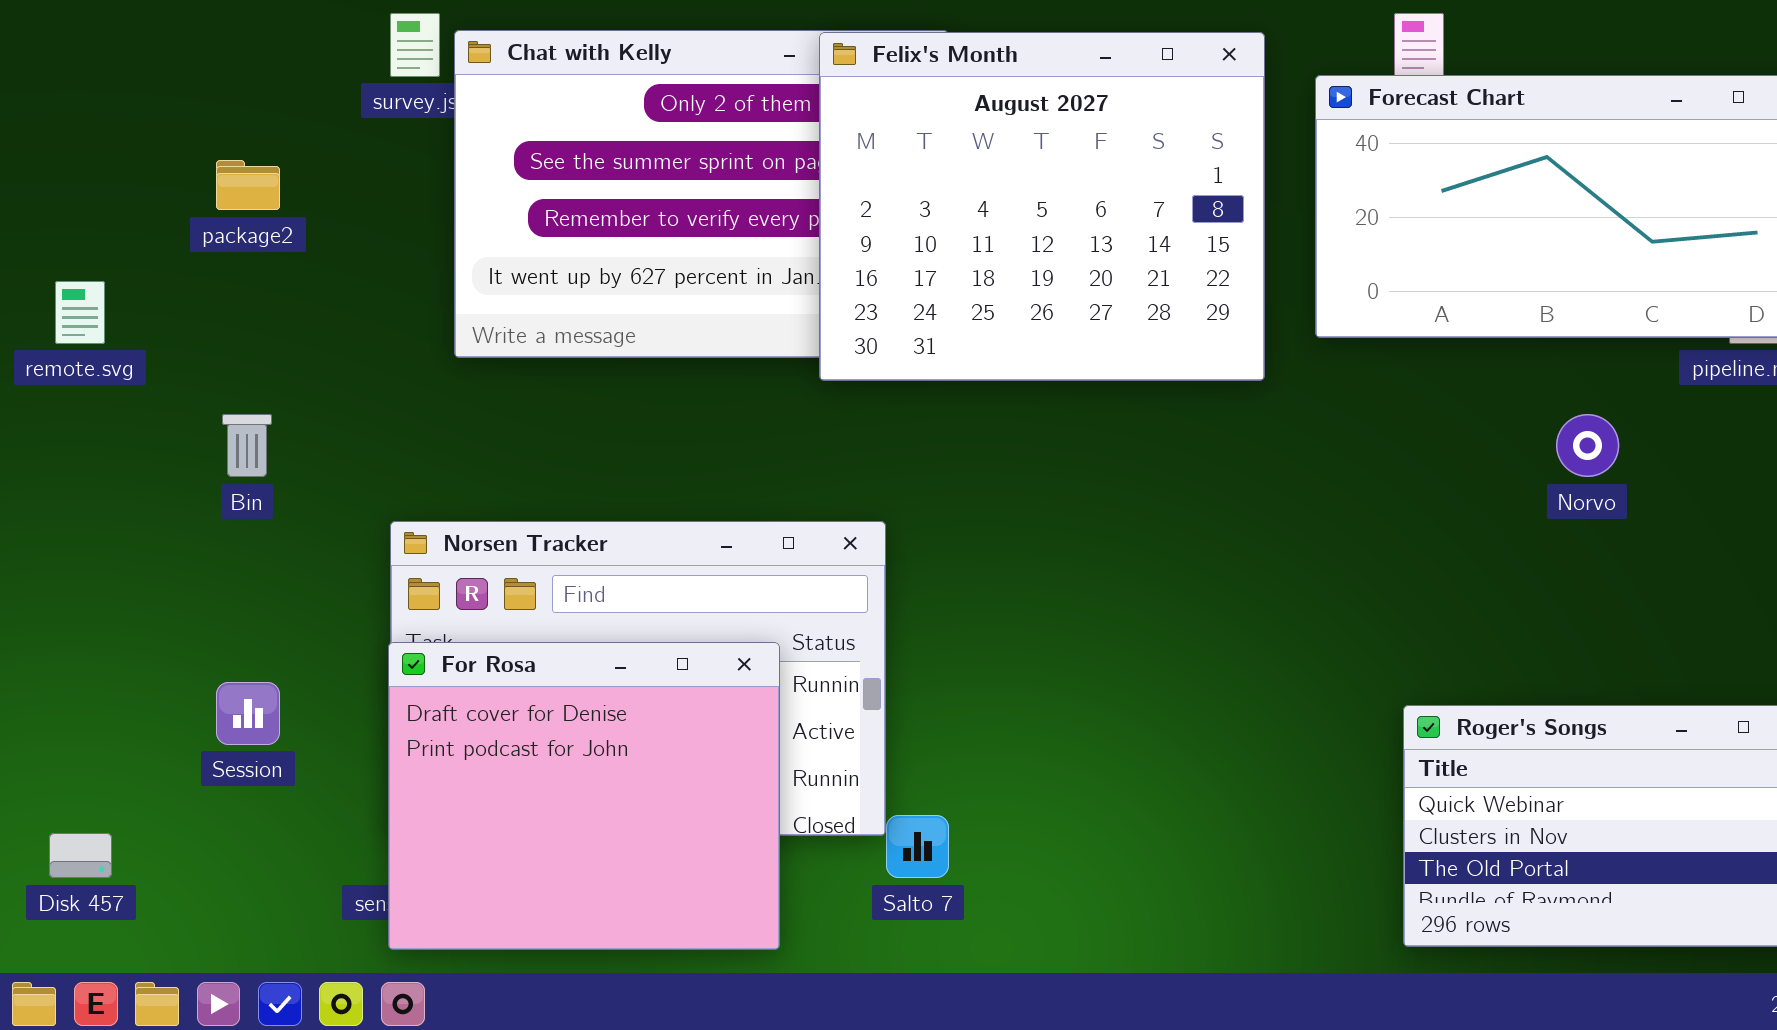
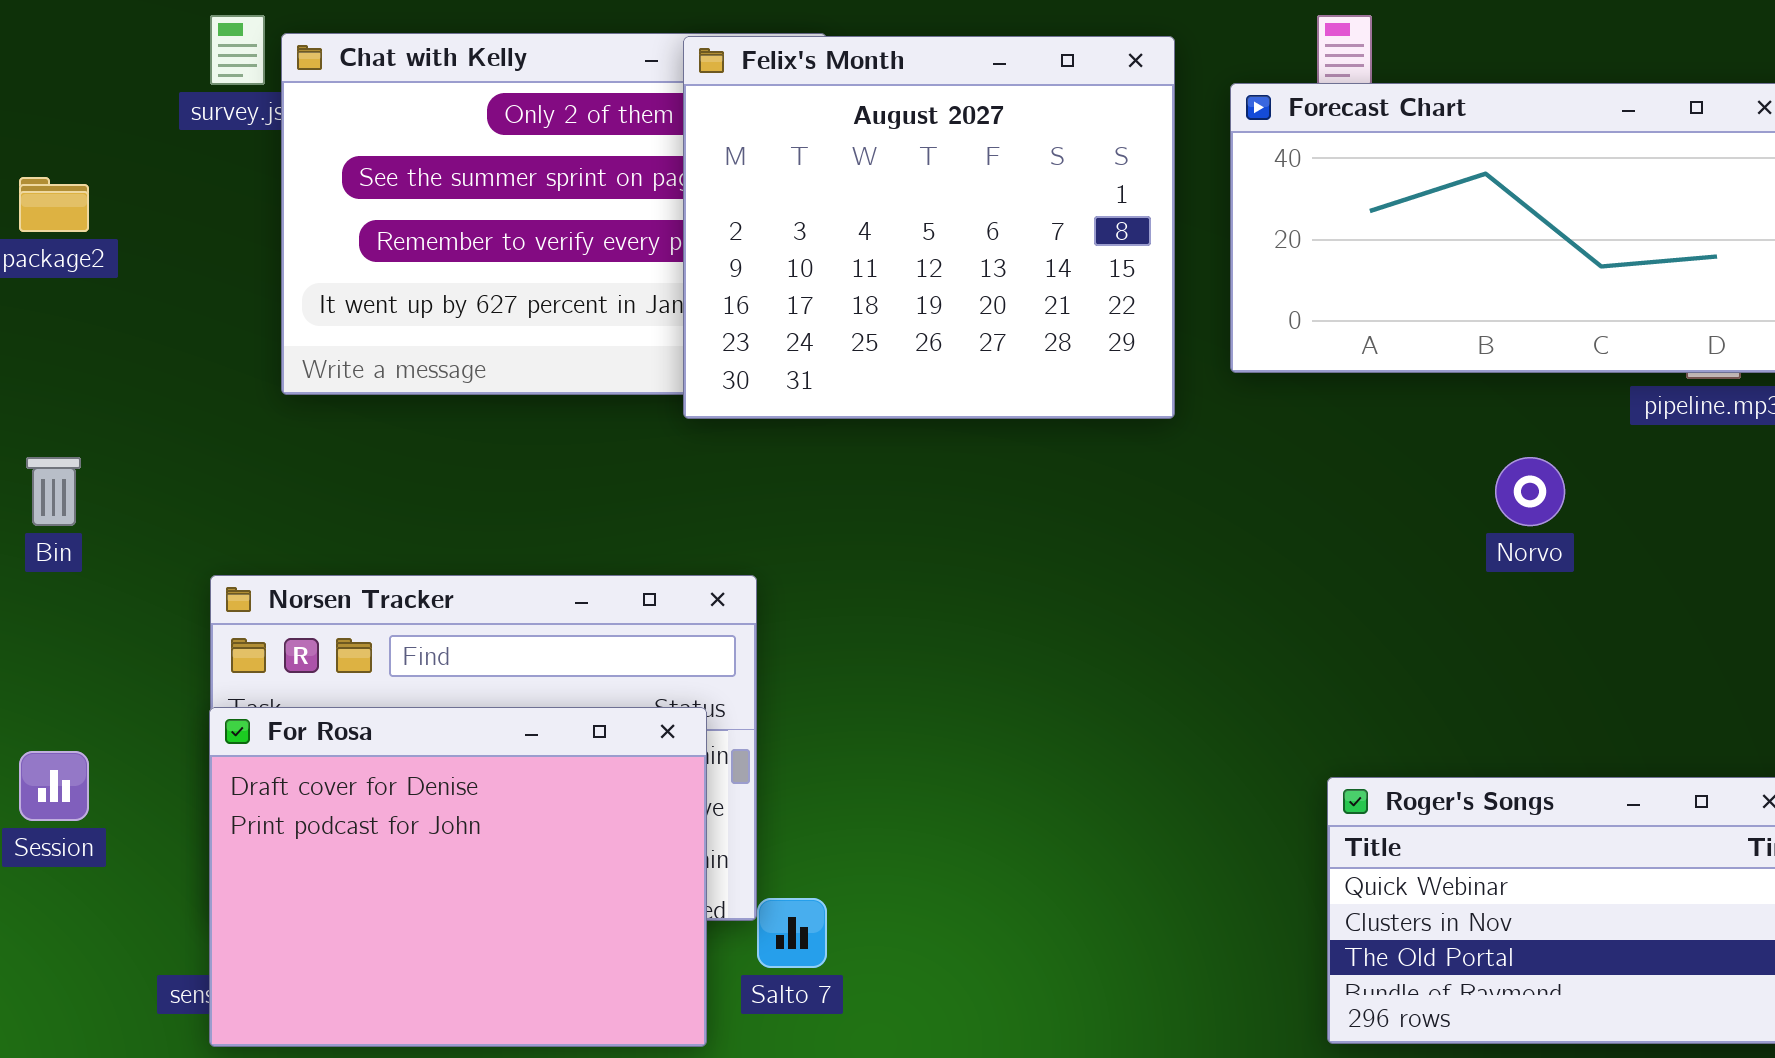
For Rosa: [388,642,780,950] -> [209,707,707,1047], resized

